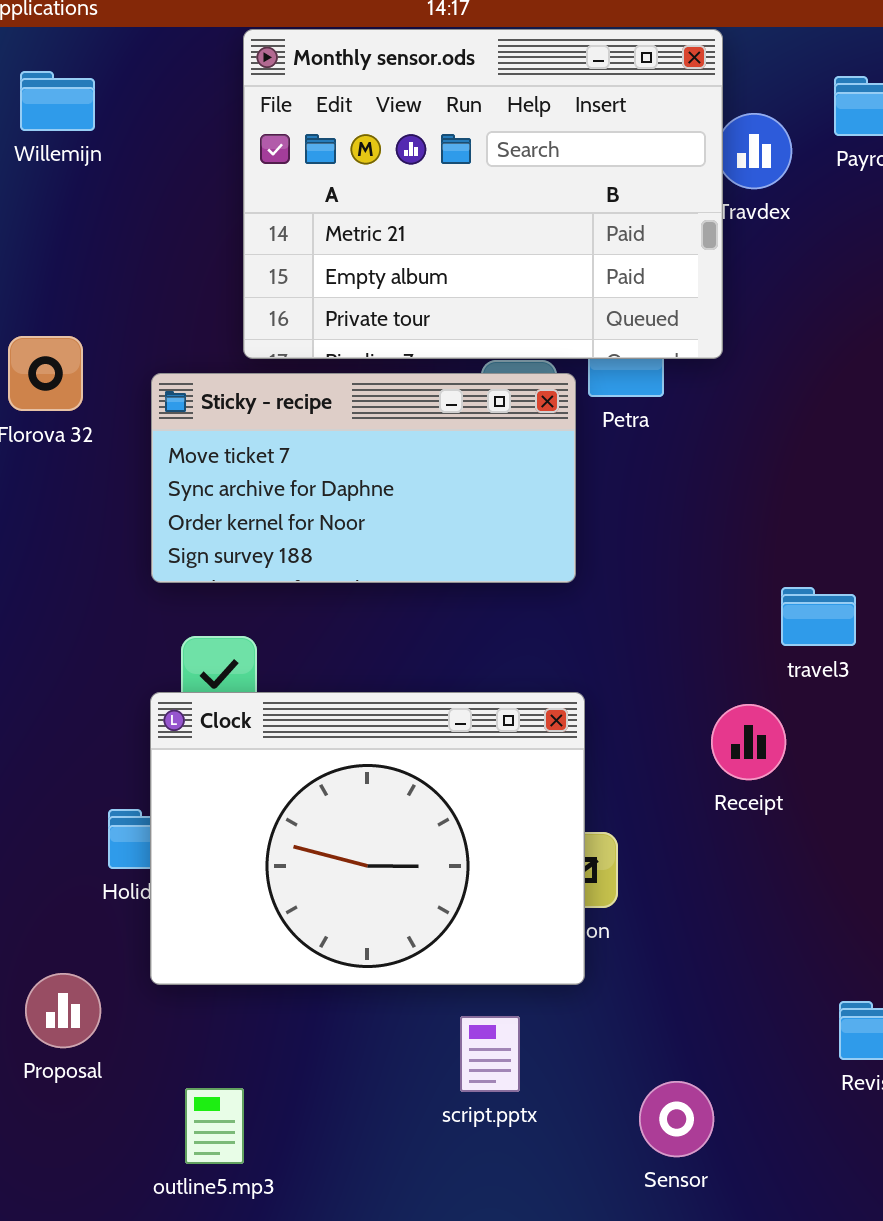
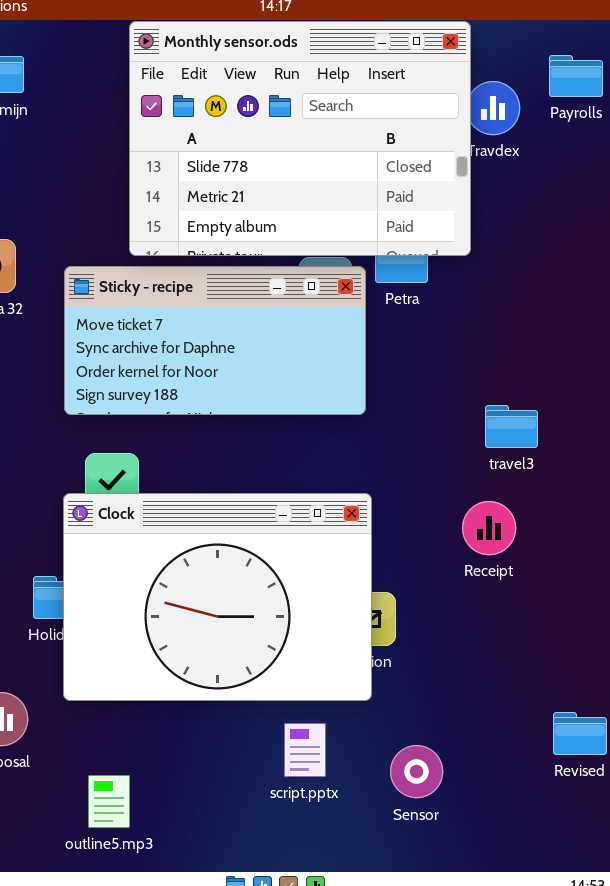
Monthly sensor.ods: [243,29,723,359] -> [129,21,471,256], scrolled up 1 row
travel3: [781,587,856,646] -> [485,405,538,448], moved
Sensor: [639,1081,714,1157] -> [390,745,443,798], moved

